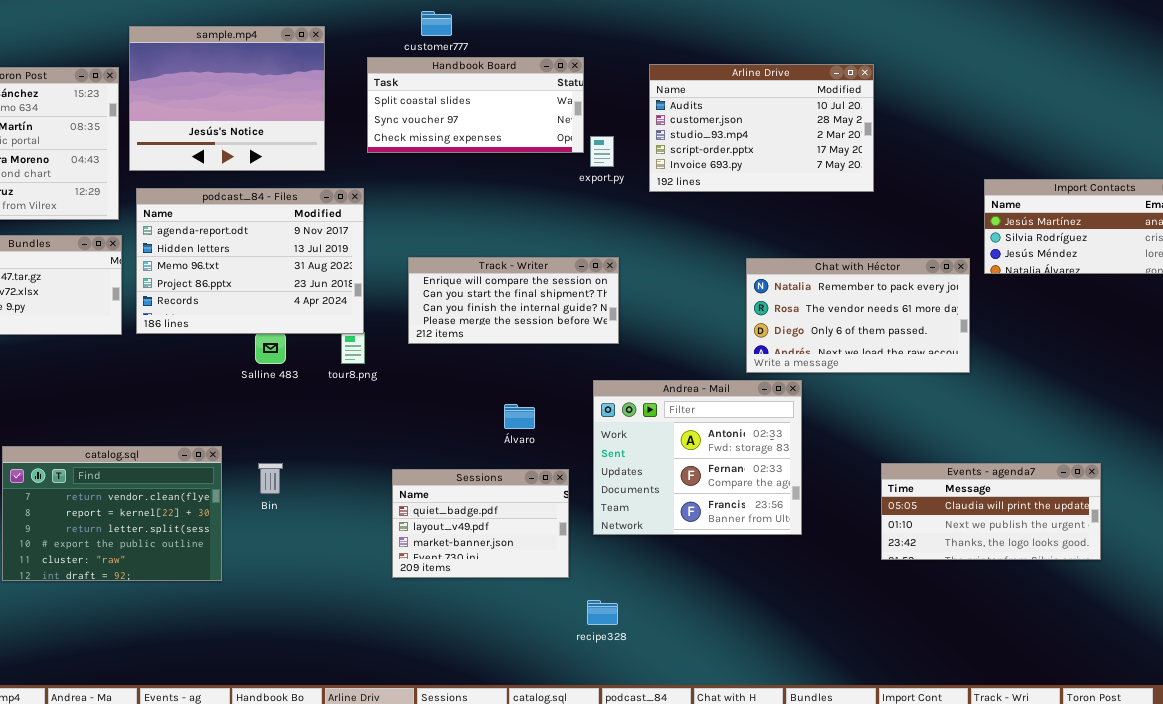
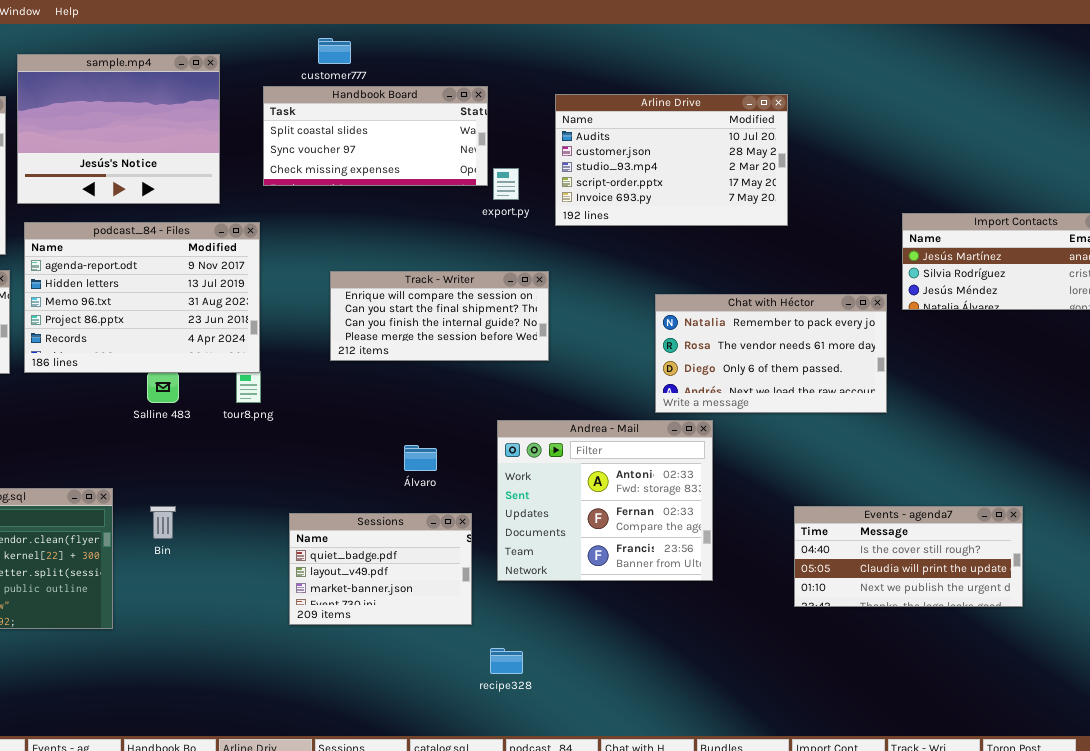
Track - Writer: [408,257,619,344] -> [330,271,549,361], moved
Events - agenda7: [881,463,1101,560] -> [794,506,1023,607], scrolled up 1 row

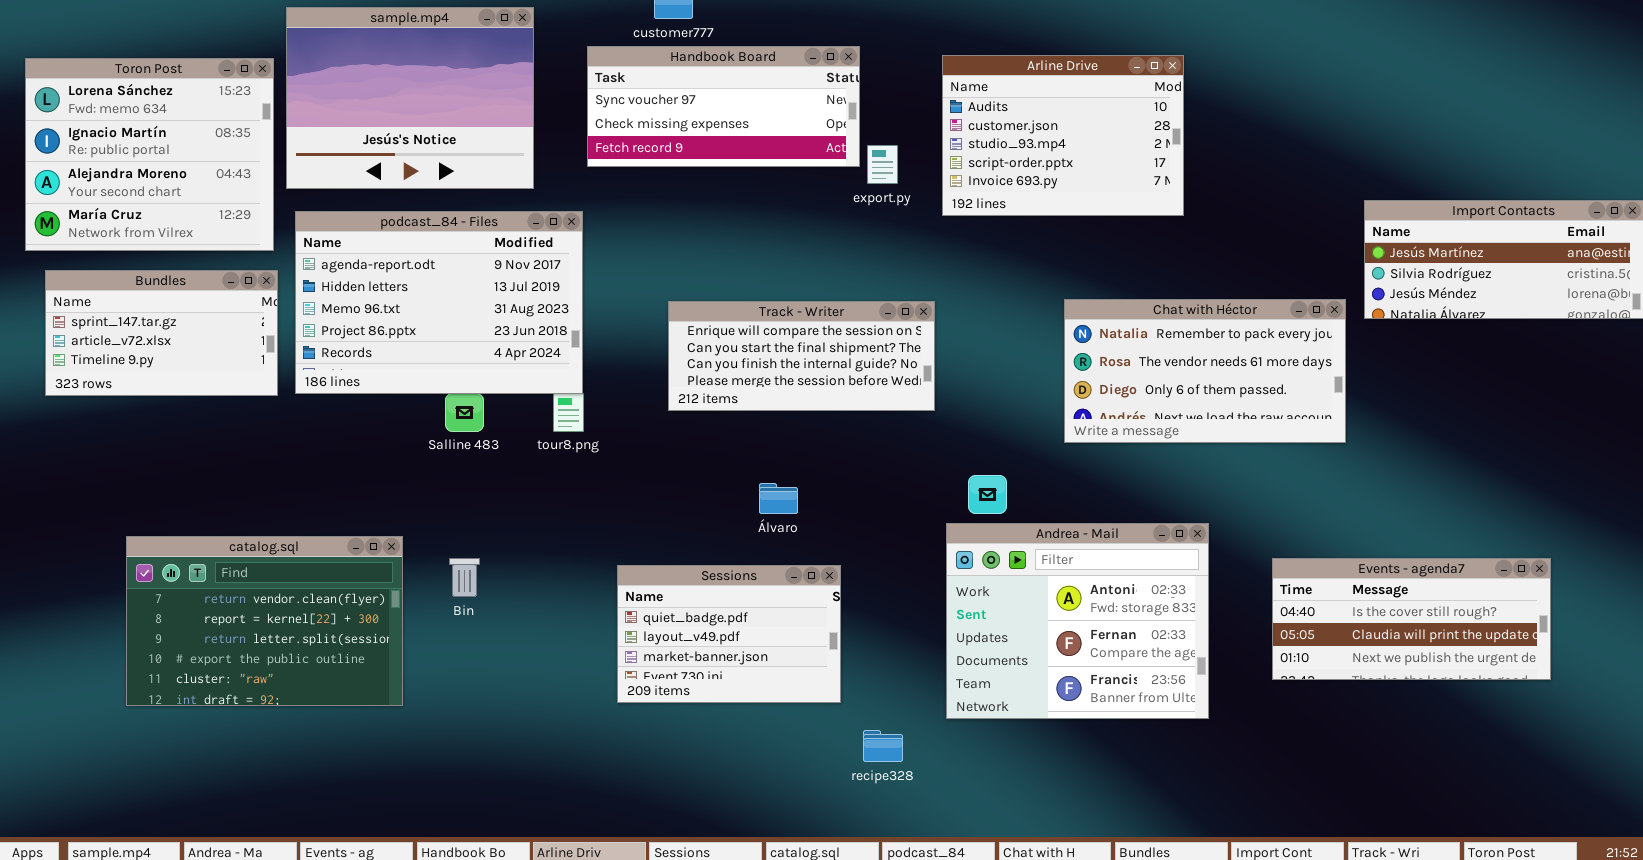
Handbook Board: [263,86,488,186] -> [587,46,860,167], scrolled down 1 row
Arline Drive: [555,94,788,226] -> [942,55,1184,216], resized
Track - Writer: [330,271,549,361] -> [668,301,935,411], moved
Andrea - Mail: [497,420,713,581] -> [946,523,1209,719], moved
Events - agenda7: [794,506,1023,607] -> [1272,558,1551,680], moved

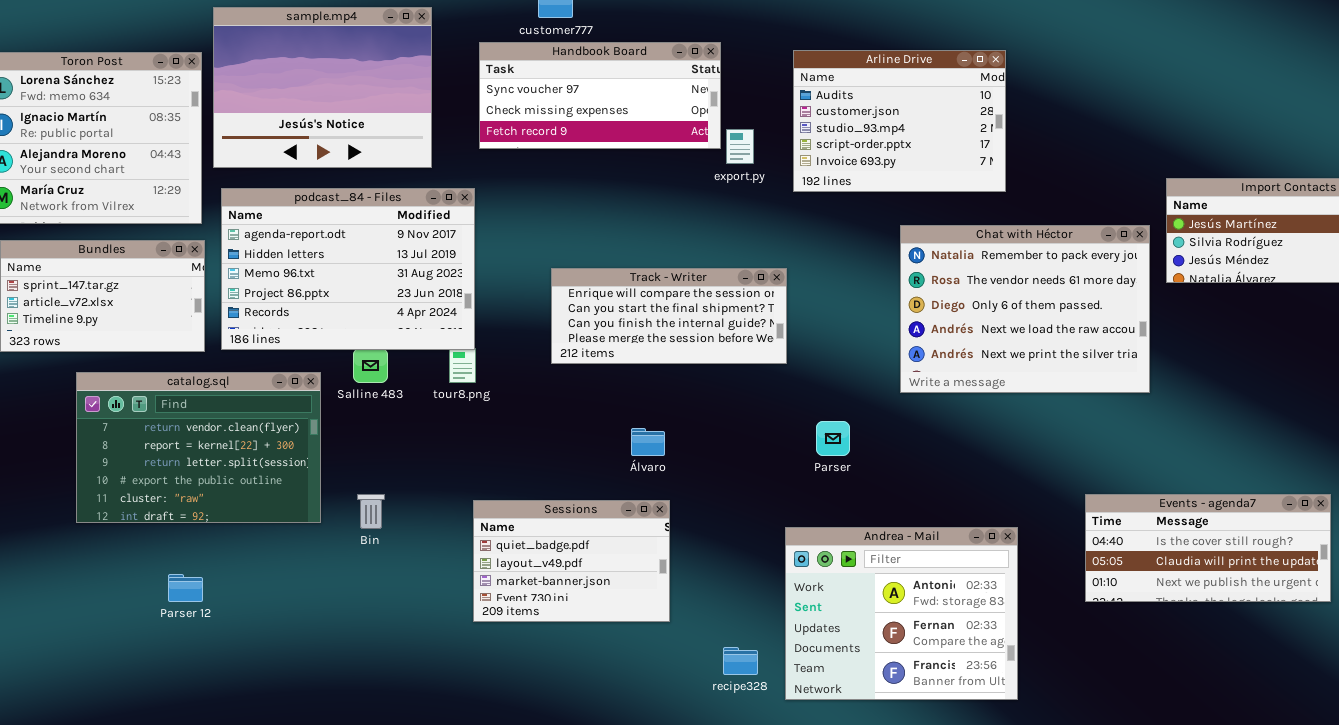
Chat with Héctor: [1064,299,1346,443] -> [900,225,1150,393], resized
Andrea - Mail: [946,523,1209,719] -> [785,527,1018,700], moved
catalog.sql: [126,536,403,706] -> [76,372,321,523], moved
Sessions: [617,565,841,703] -> [473,500,670,622], moved

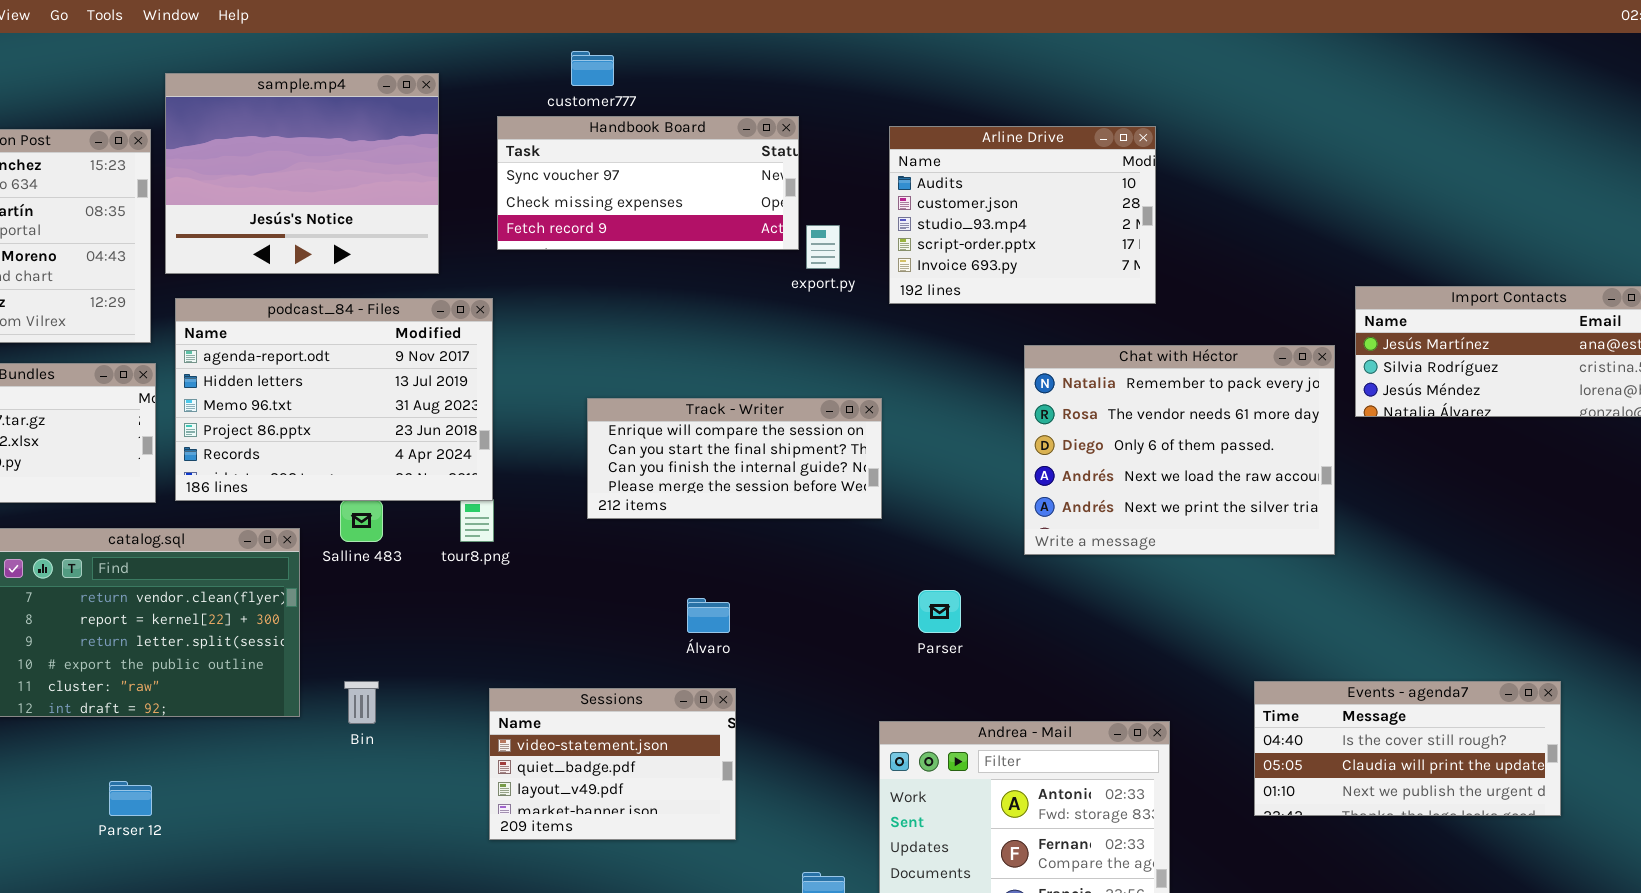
Sessions: [473,500,670,622] -> [489,688,736,840], scrolled up 1 row

